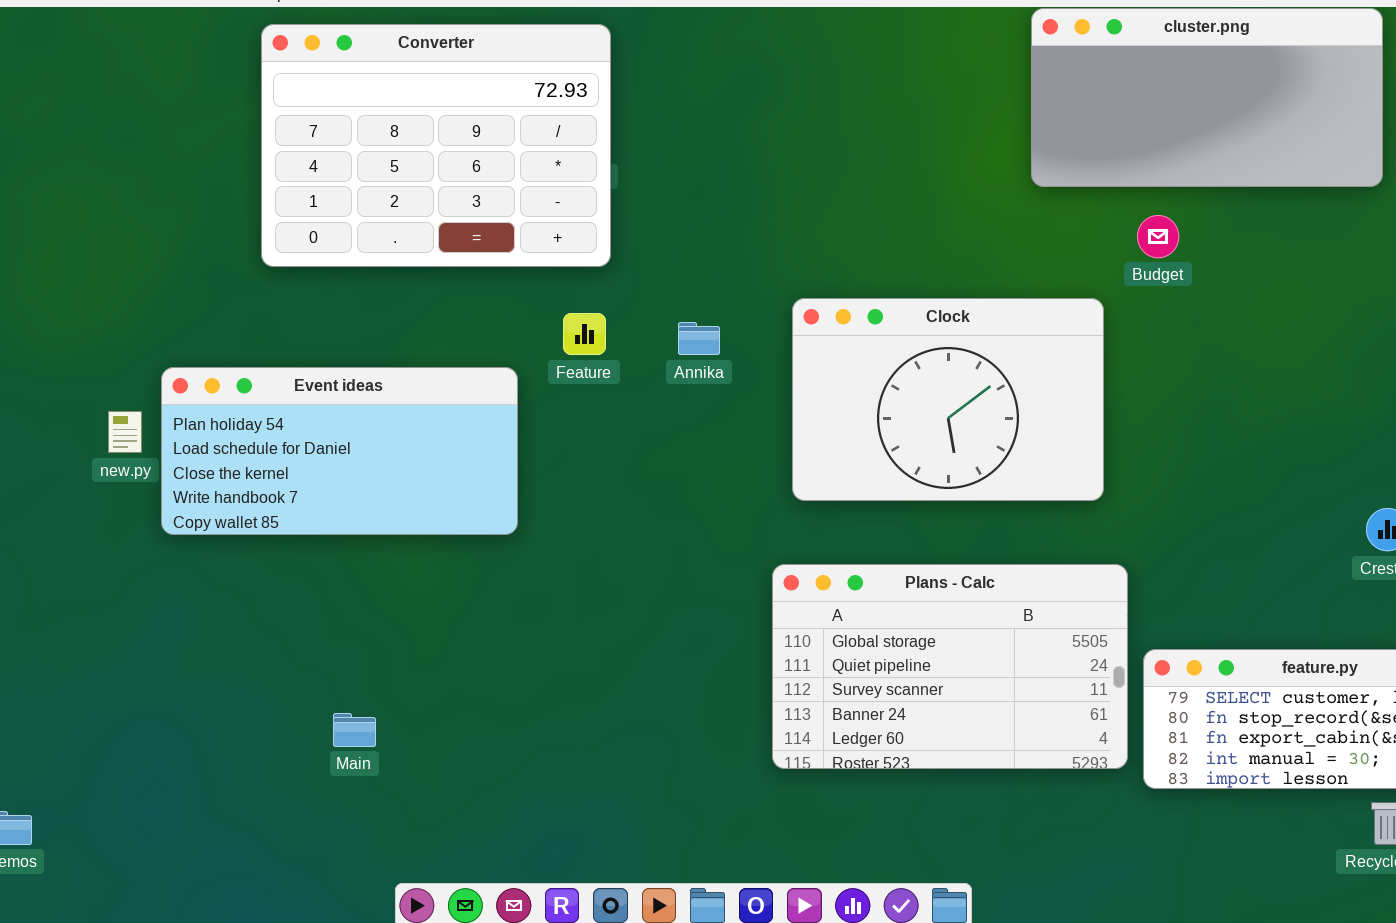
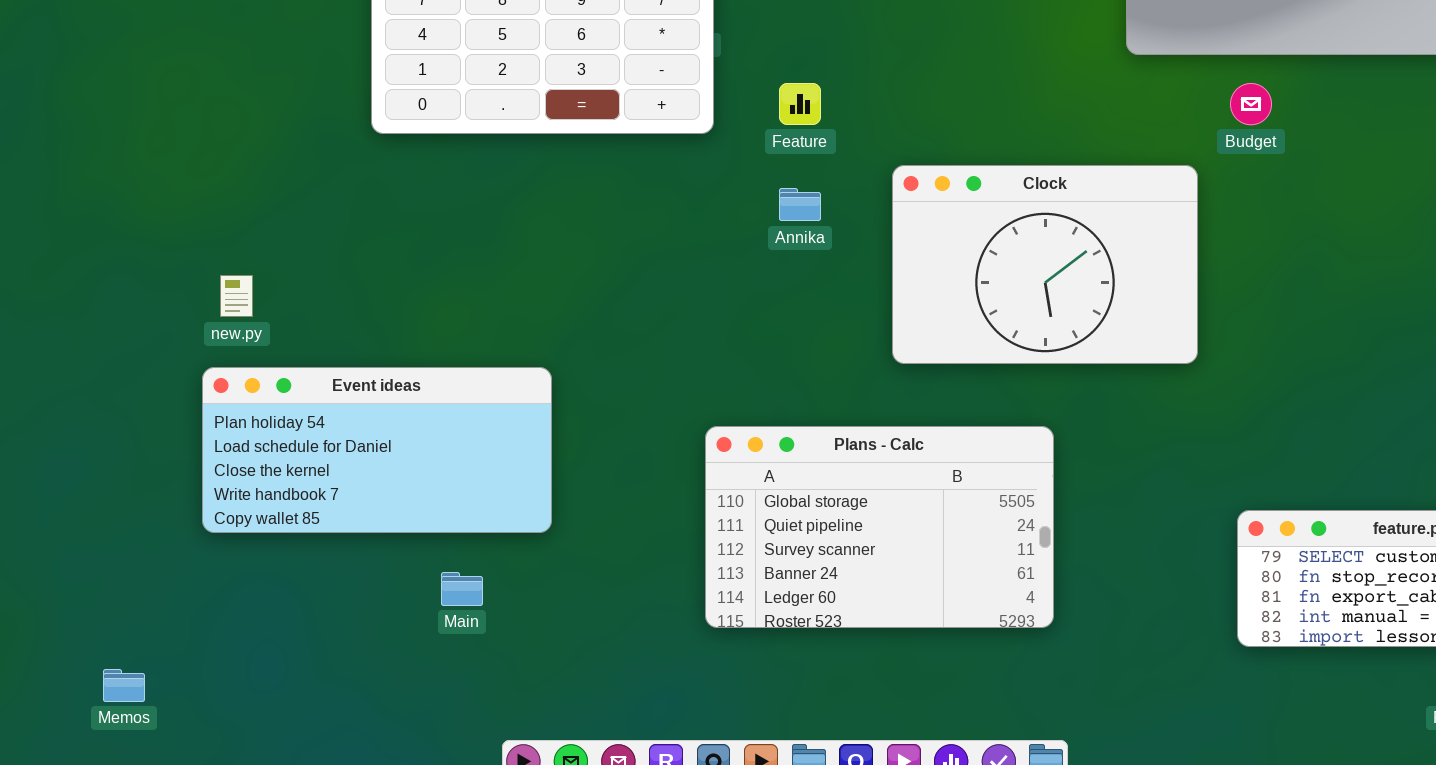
Feature: [563,313,606,355] -> [779,83,821,125], moved
Event ideas: [161,367,518,535] -> [202,367,552,533], moved
Plans - Calc: [772,564,1128,769] -> [705,426,1054,628], moved

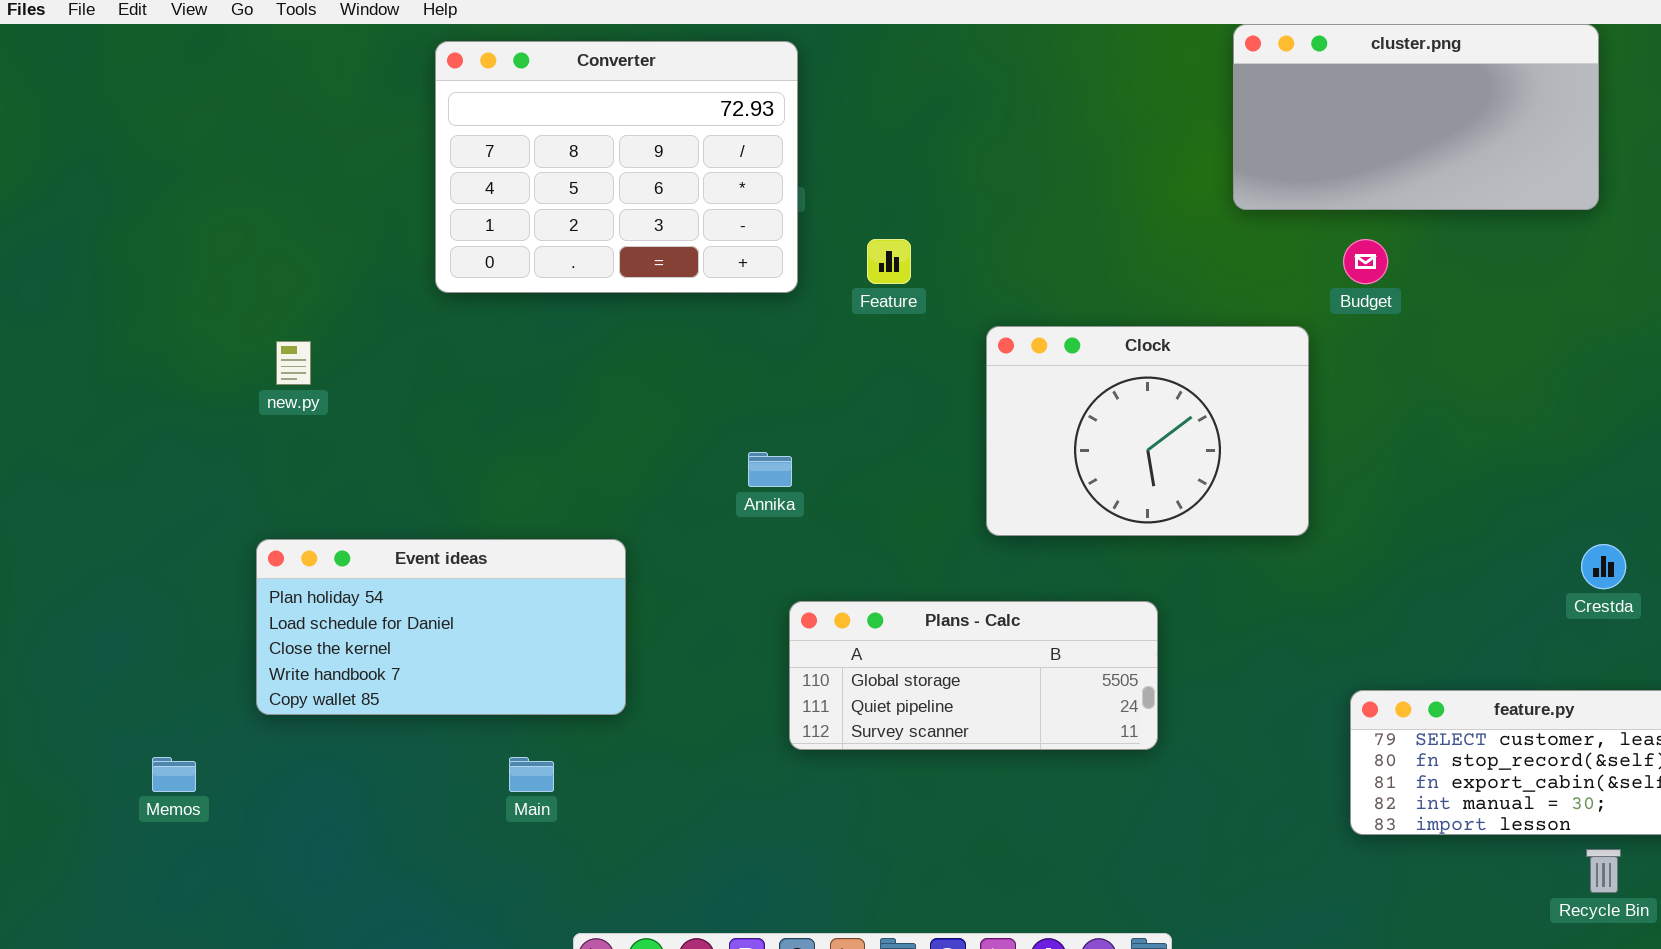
Annika: [779,188,821,221] -> [748,452,792,487], moved
new.py: [220,275,253,317] -> [276,341,311,385], moved
Plans - Calc: [705,426,1054,628] -> [789,601,1158,750], resized
Memos: [103,669,145,702] -> [152,757,196,792], moved

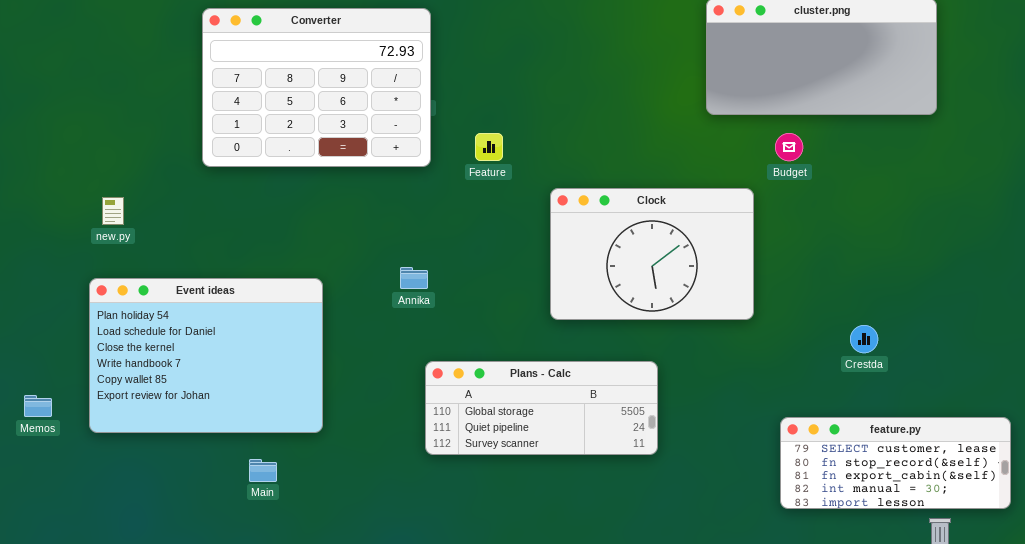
Event ideas: [256,539,626,715] -> [89,278,323,433], resized
Crestda: [1581,544,1626,589] -> [850,325,878,353], moved
Memos: [152,757,196,792] -> [24,395,52,417], moved

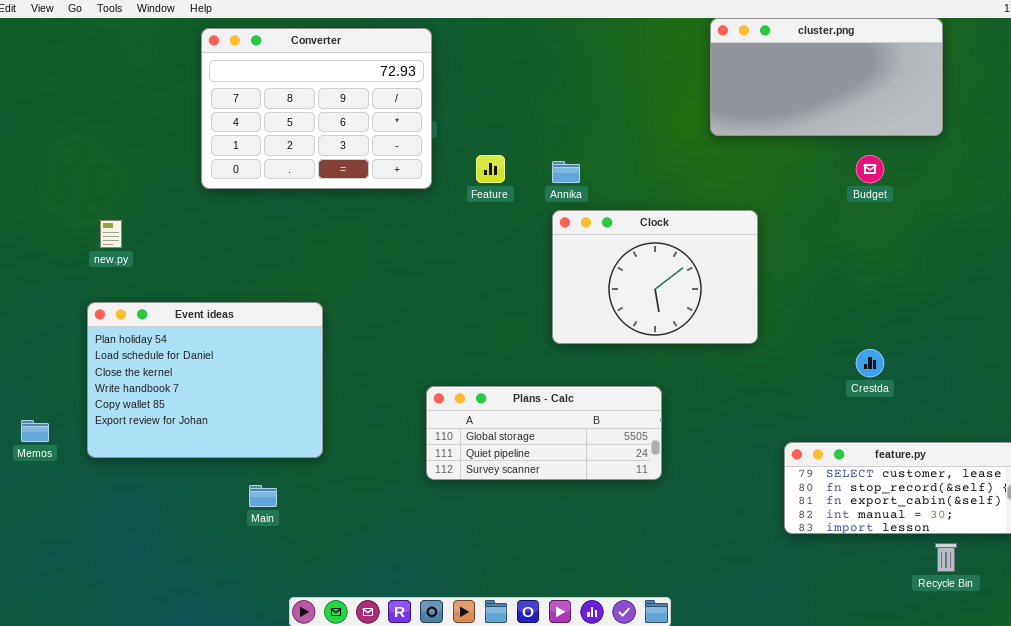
Budget: [775,133,803,161] -> [856,155,884,183], moved
Annika: [400,267,428,289] -> [552,161,580,183], moved

